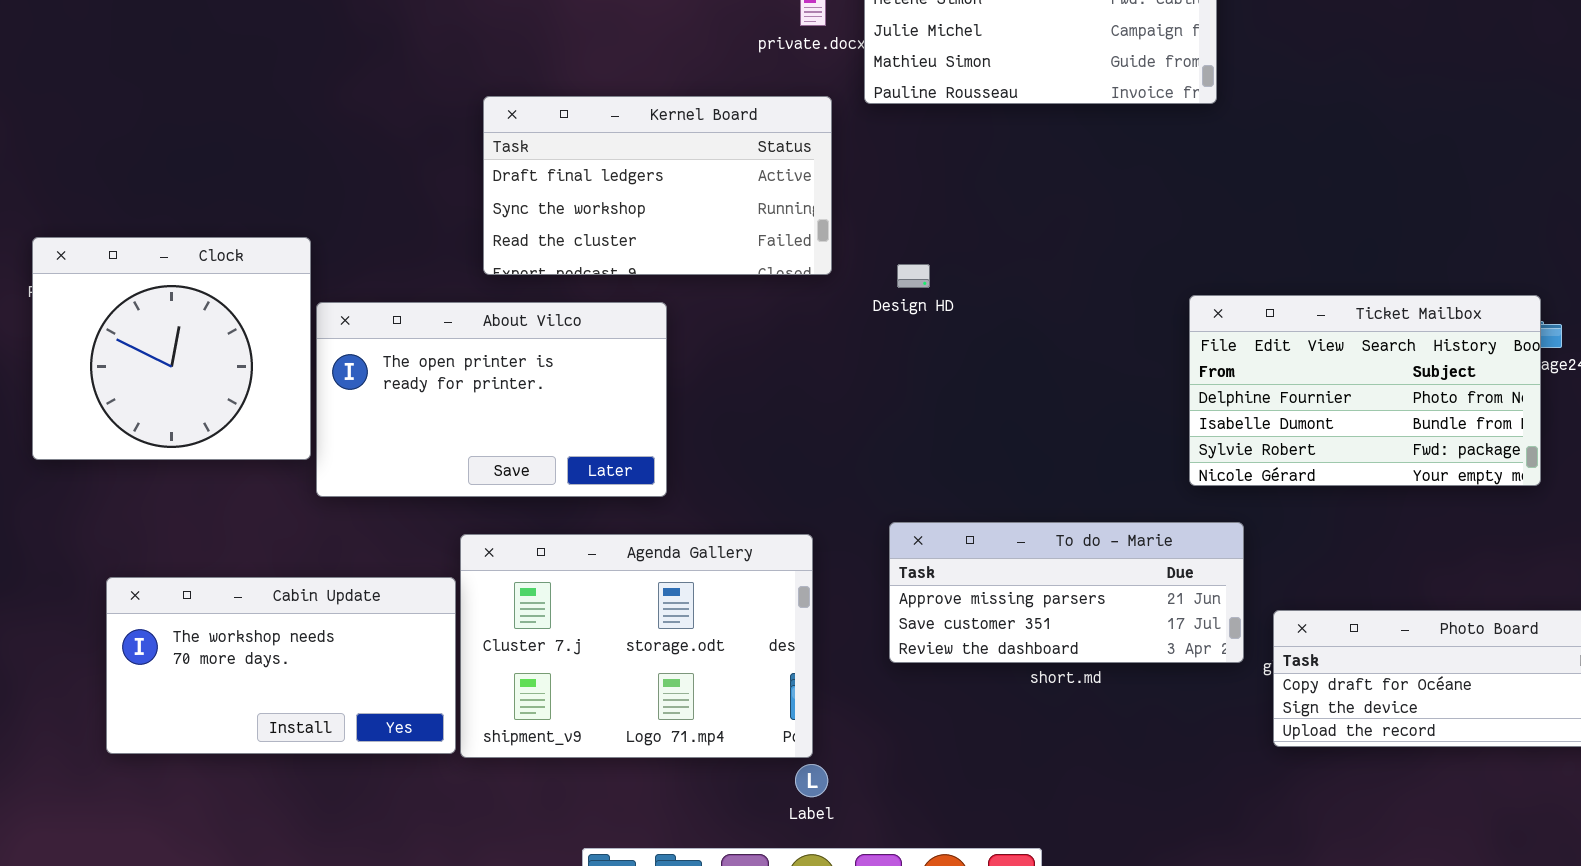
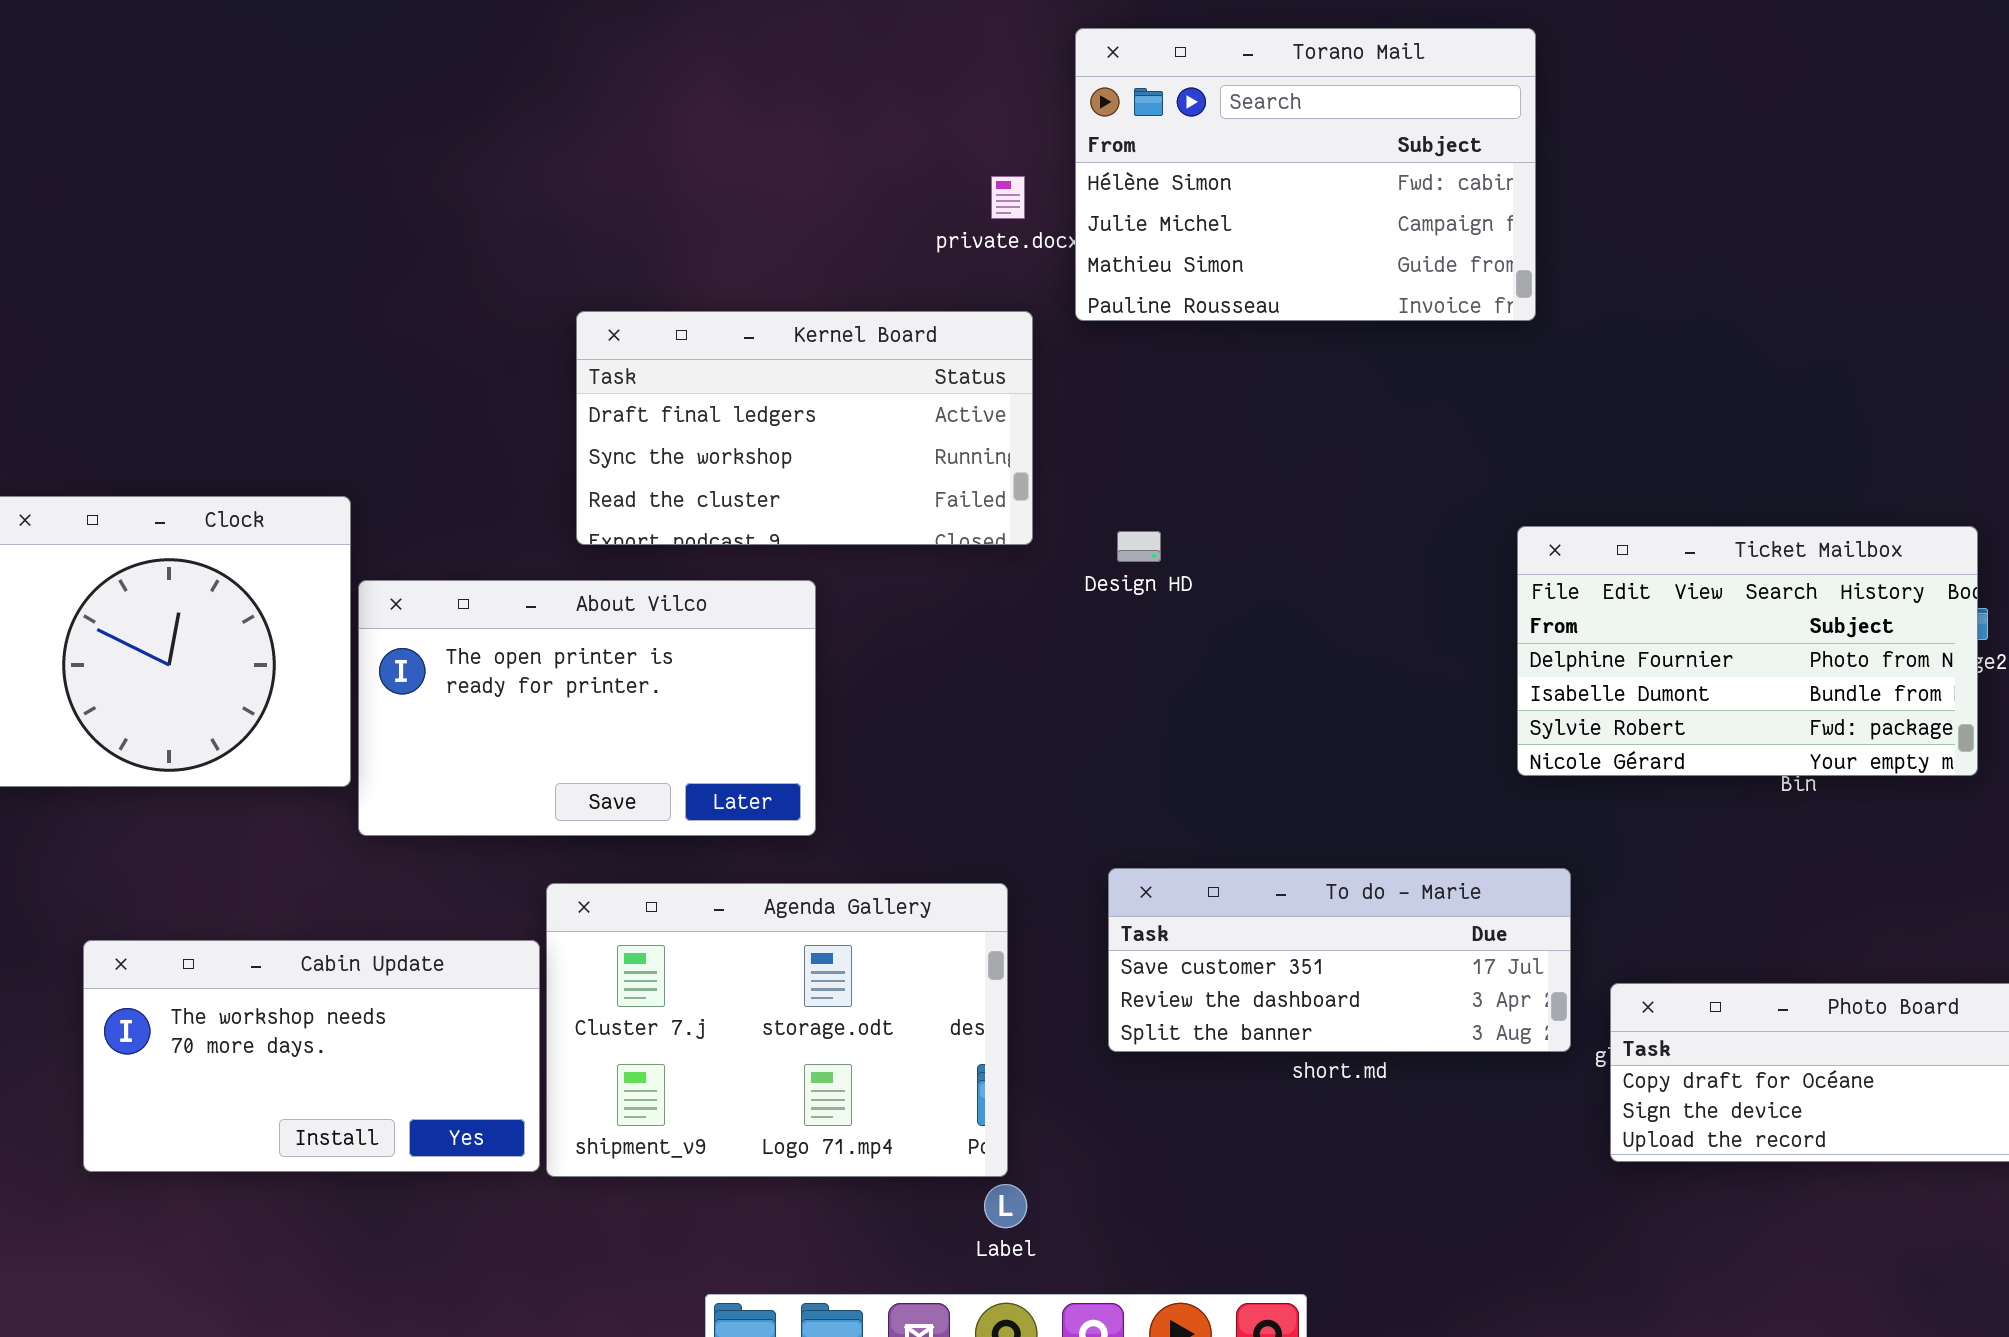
Ticket Mailbox: [1189,295,1541,486] -> [1517,526,1978,776], moved
To do - Marie: [889,522,1244,663] -> [1108,868,1571,1052], scrolled down 1 row

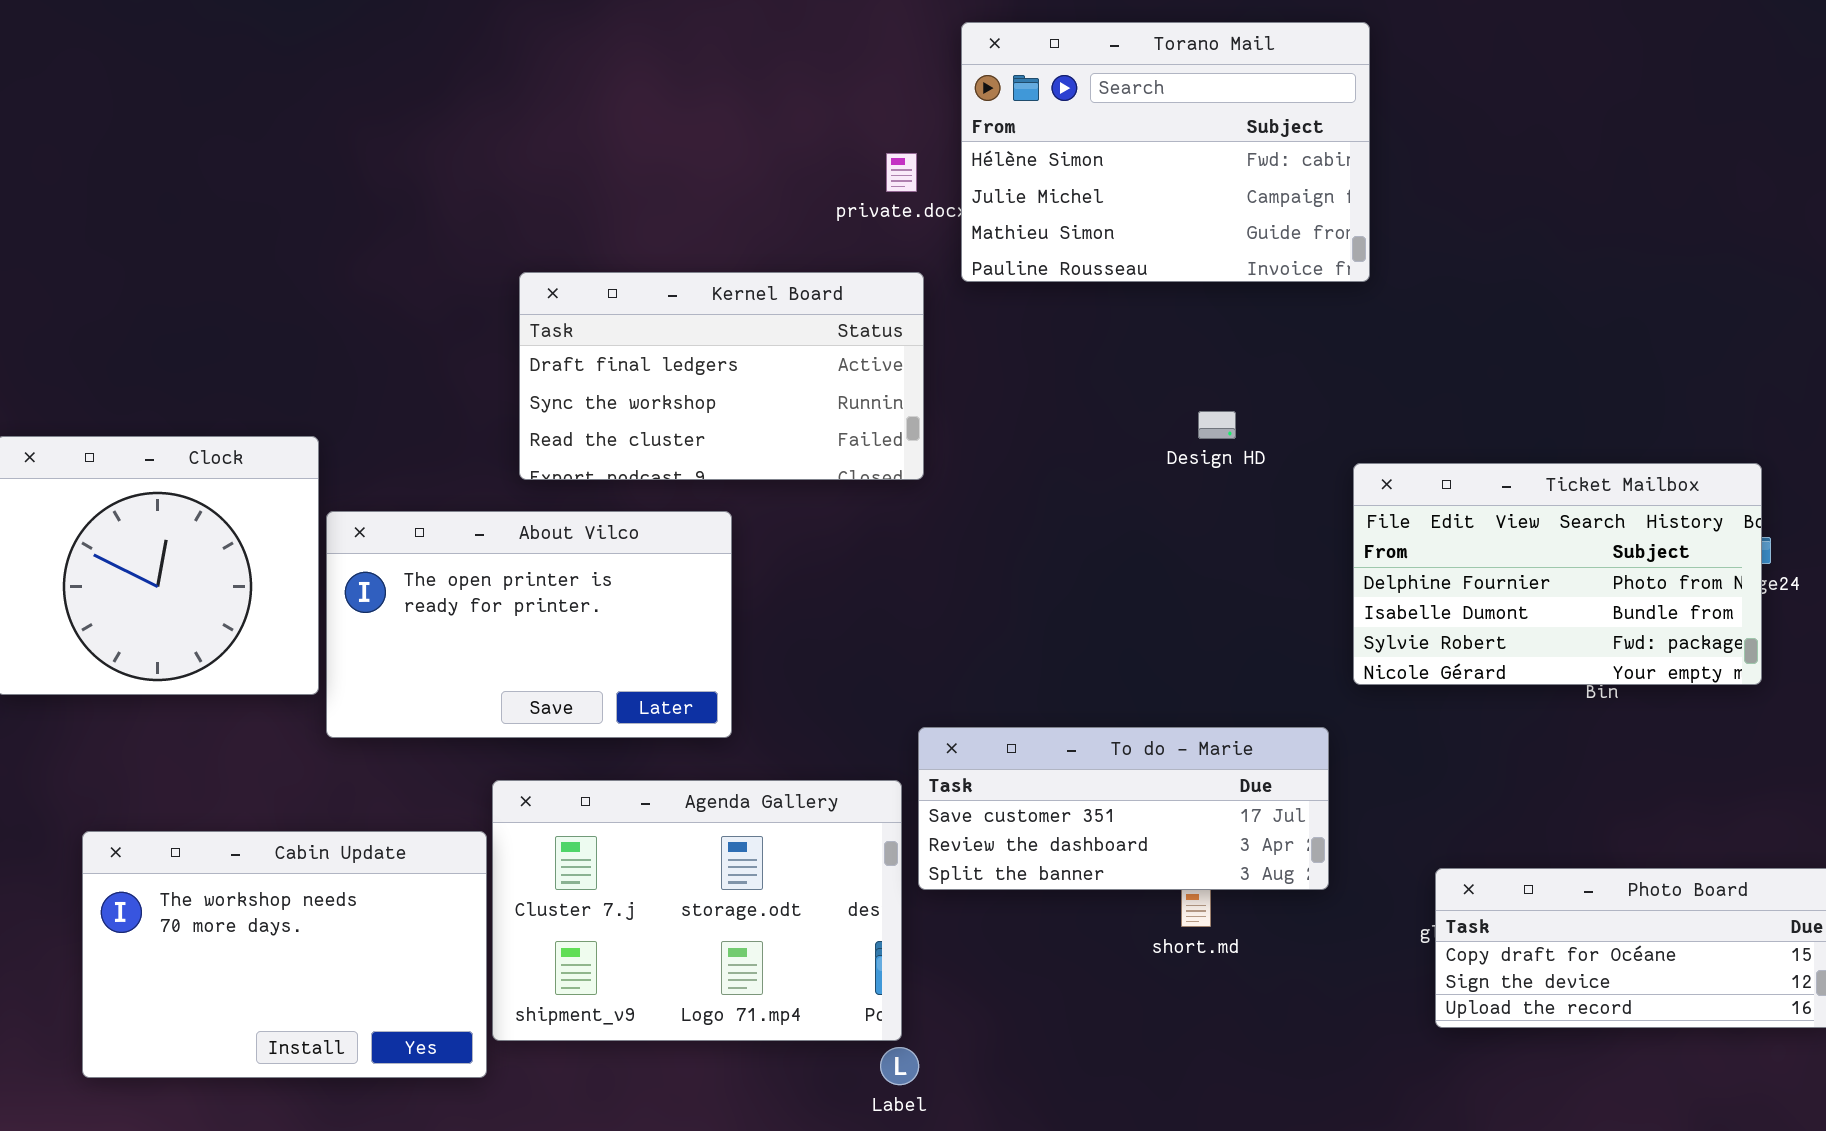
Design HD: [1117,531,1161,562] -> [1198,411,1236,439], moved
To do - Marie: [1108,868,1571,1052] -> [918,727,1329,890], moved
Cabin Update: [83,940,540,1172] -> [82,831,487,1078], resized

